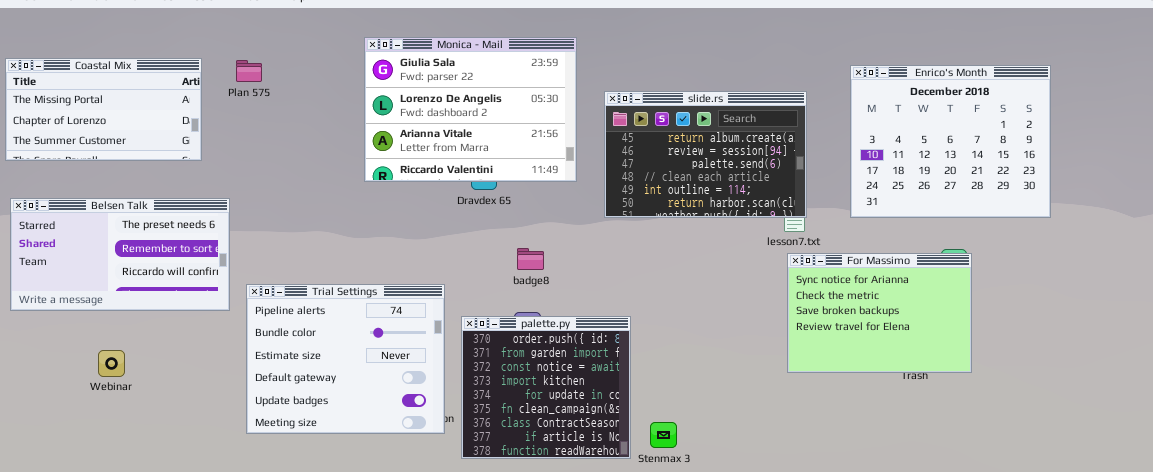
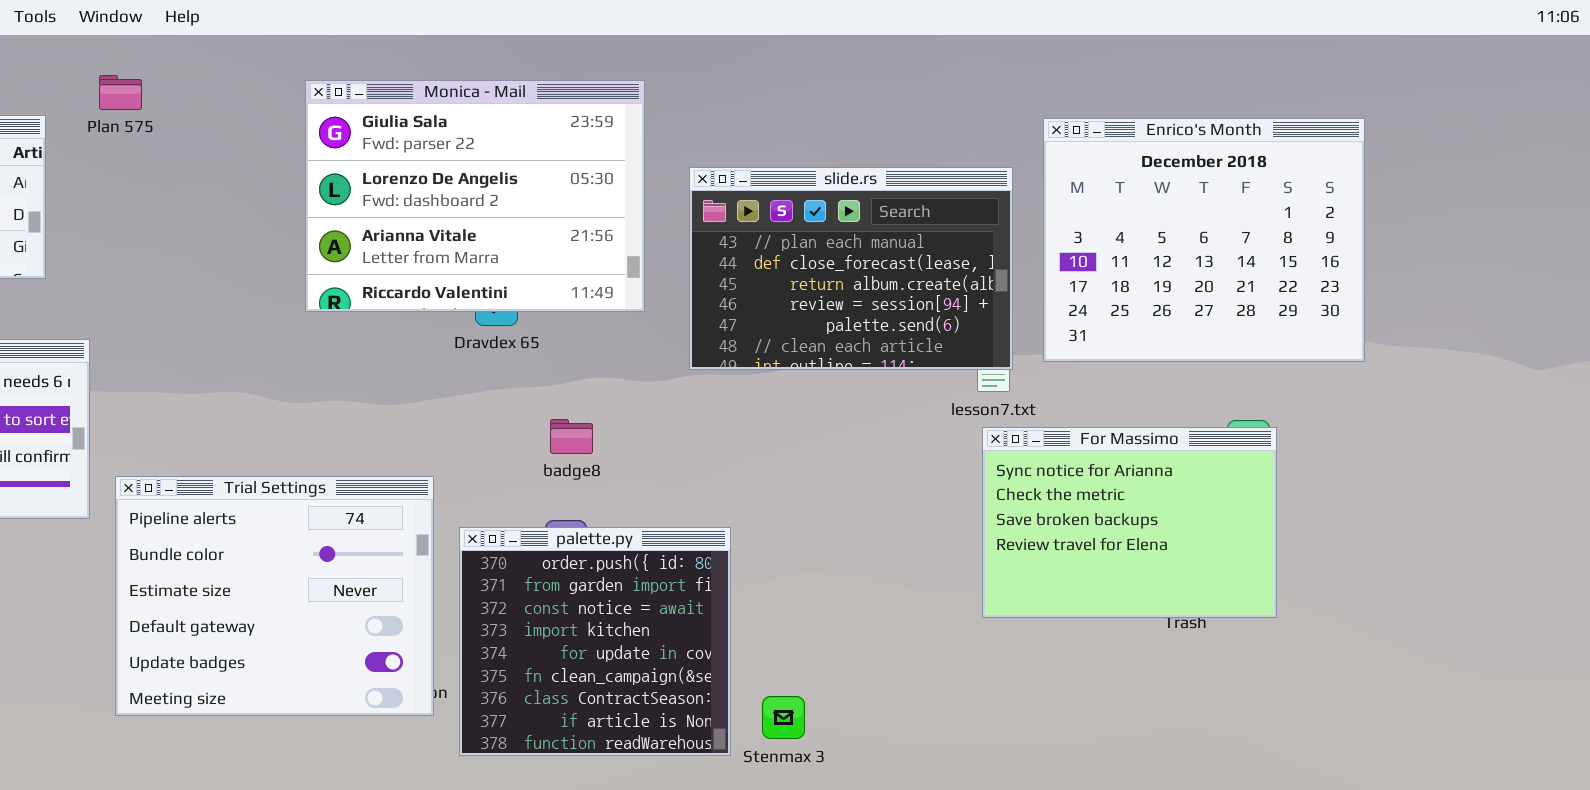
Plan 575: [236,60,262,82] -> [99,75,142,110], moved
Enrico's Month: [850,65,1051,218] -> [1043,118,1365,362], moved
slide.rs: [604,91,807,218] -> [689,167,1013,370], scrolled up 2 rows

